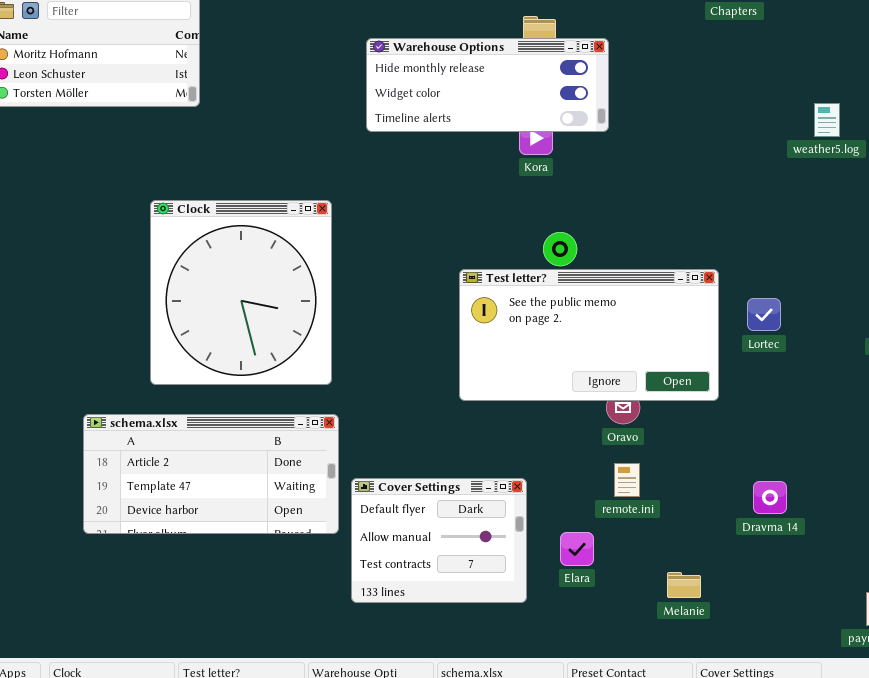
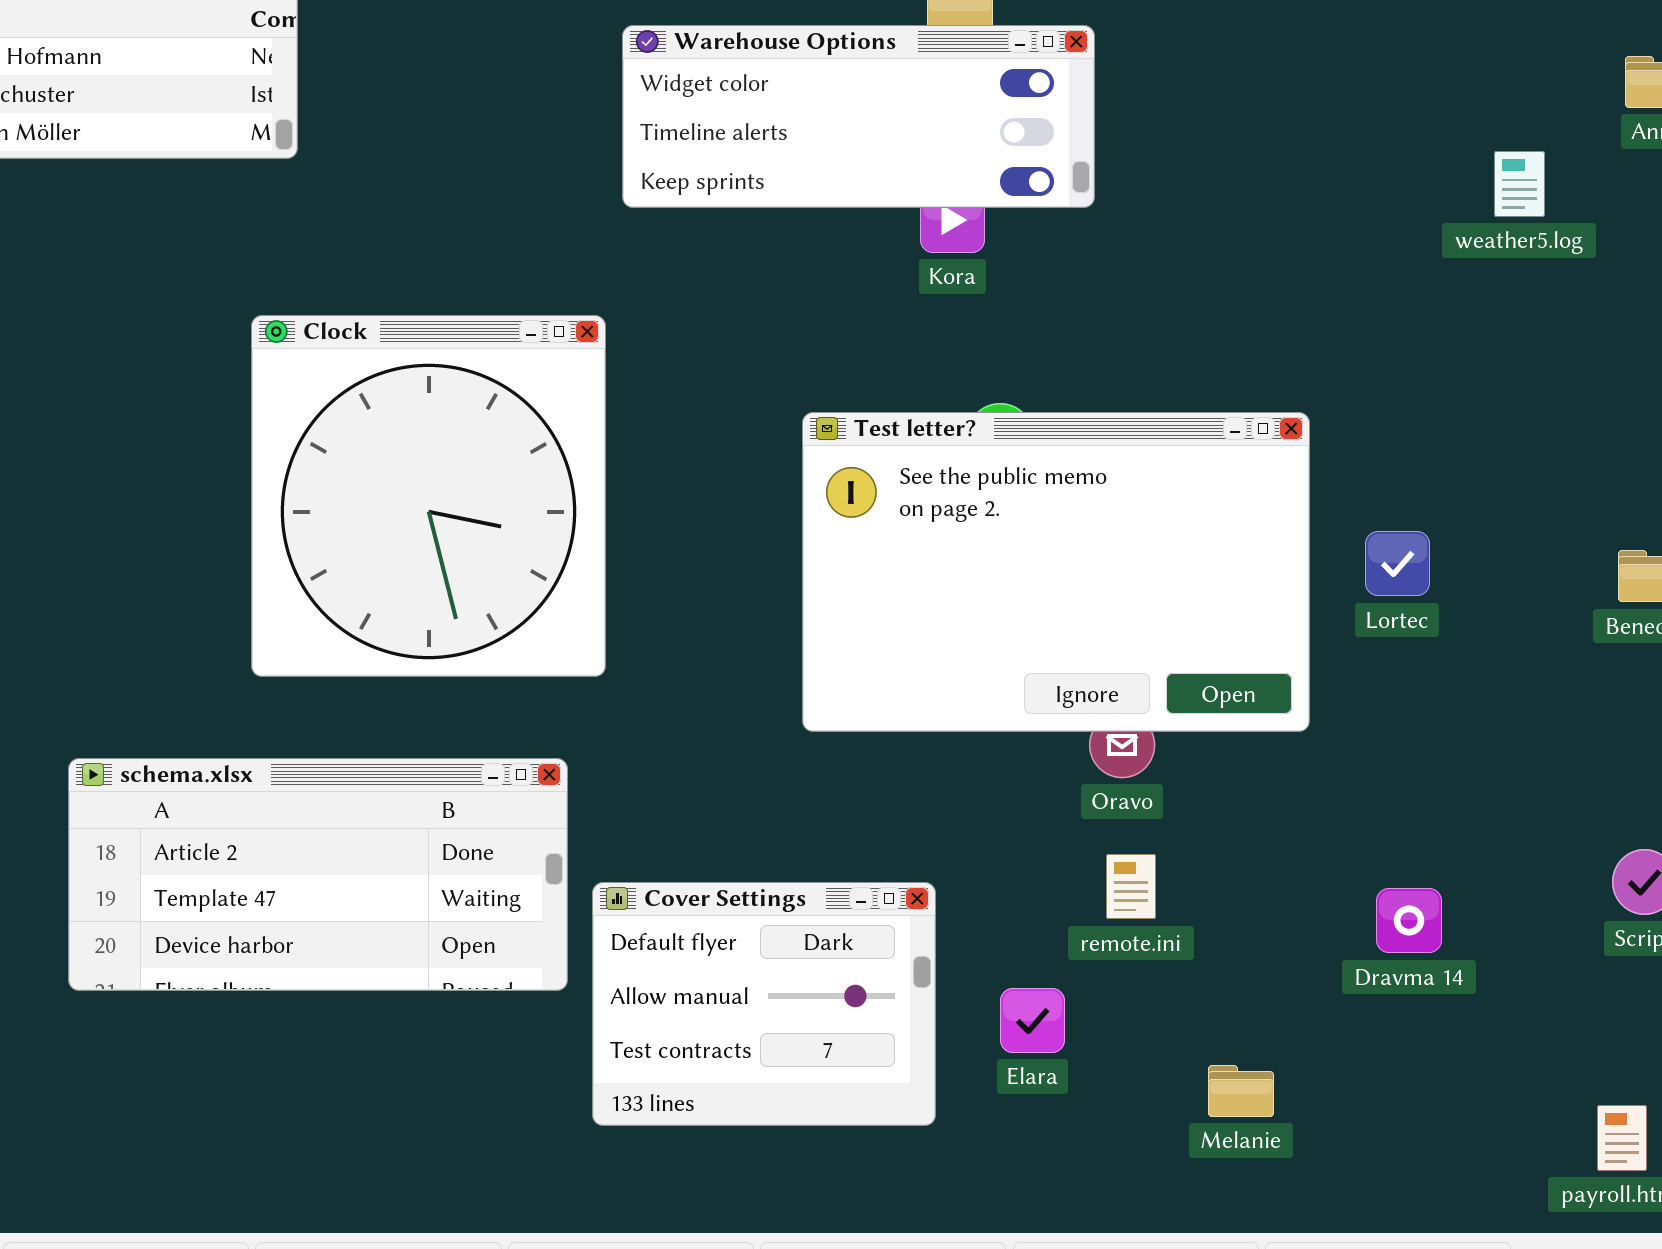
Warehouse Options: [366,38,609,132] -> [622,25,1095,208], scrolled down 1 row
Clock: [150,200,332,385] -> [251,315,606,677], moved
Test letter?: [459,269,719,401] -> [802,412,1310,732], resized

